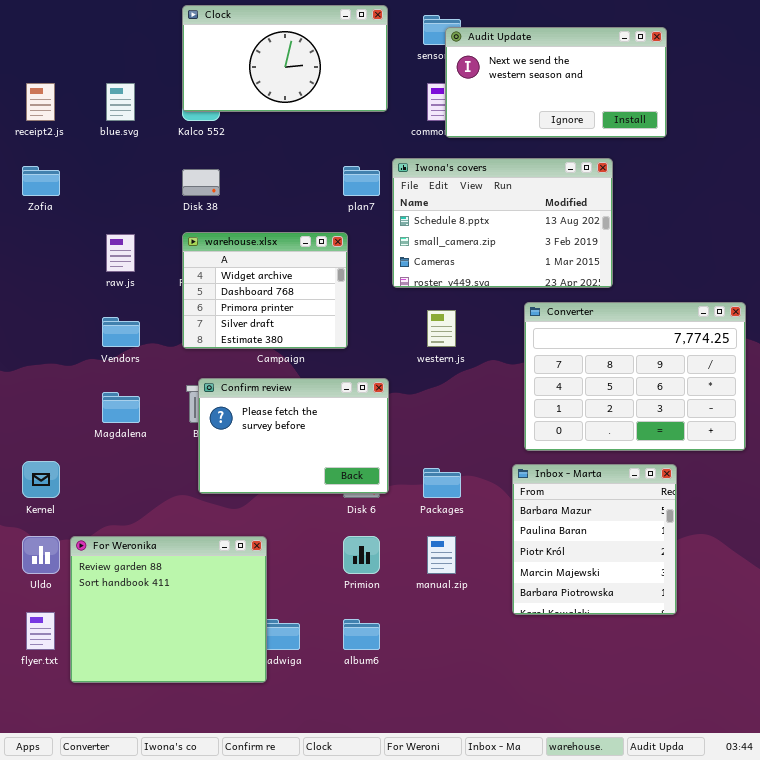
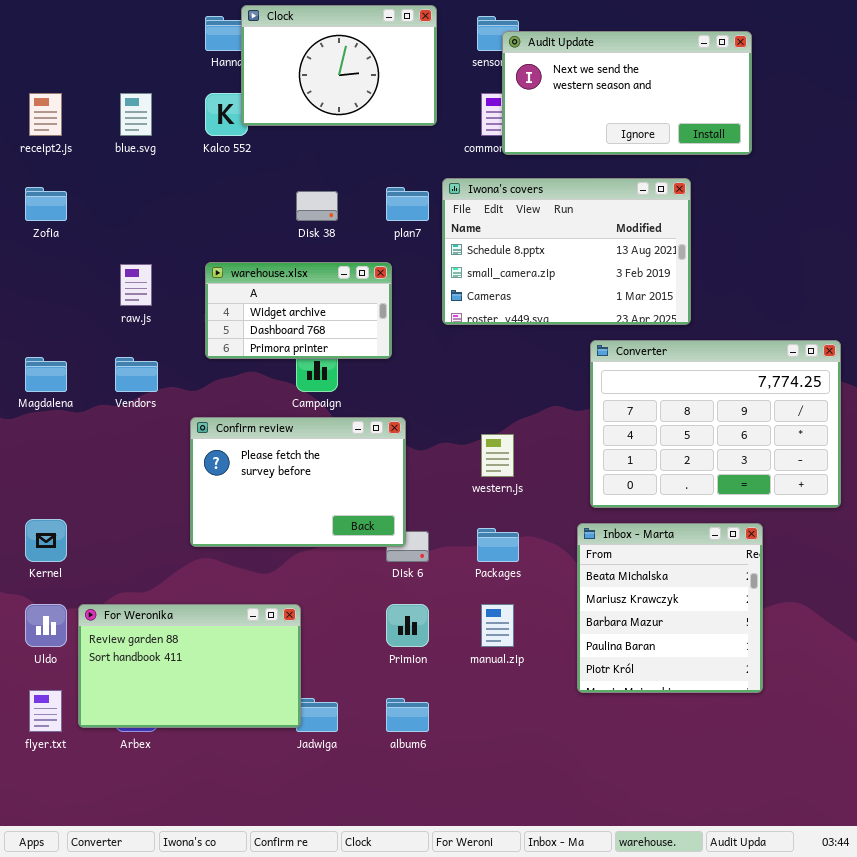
Clock: [182,5,388,112] -> [241,5,437,126], resized
Disk 38: [182,169,220,196] -> [296,191,338,221], moved
warehouse.xlsx: [182,232,348,349] -> [205,262,392,359], resized
western.js: [427,310,456,347] -> [481,434,514,477], moved
Confirm review: [198,378,389,494] -> [190,417,406,547], moved
Magdalena: [102,392,140,423] -> [25,357,67,392], moved
Inbox - Marta: [512,464,677,615] -> [577,523,763,693], scrolled up 2 rows
For Weronika: [70,536,267,683] -> [78,604,301,728], resized

